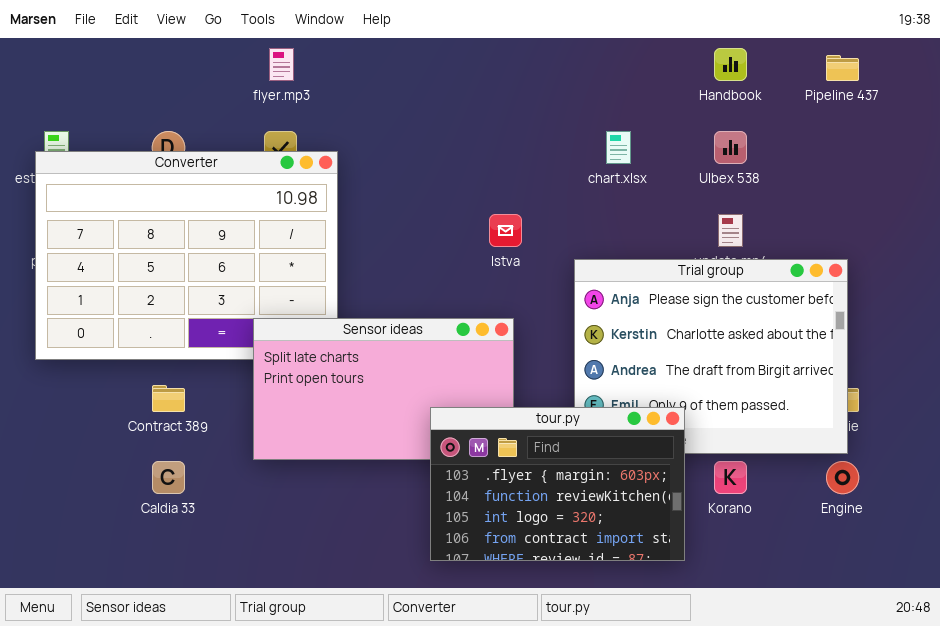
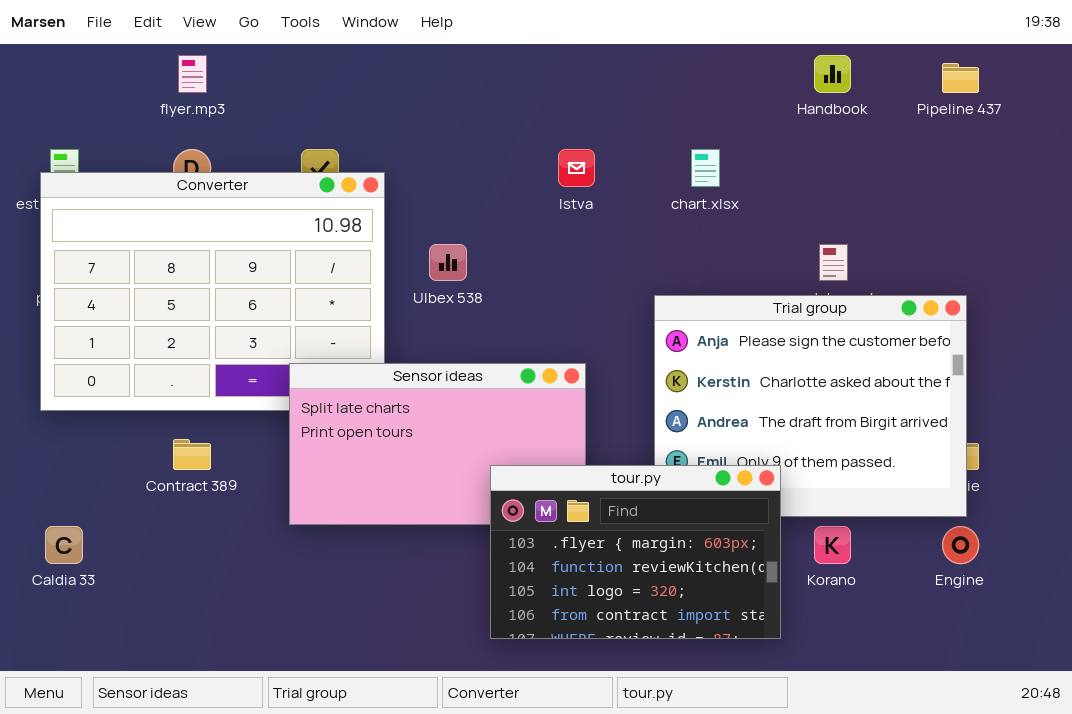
flyer.mp3: [269,48,294,81] -> [178,55,207,93], moved
Ulbex 538: [714,131,747,164] -> [429,244,467,281], moved
Istva: [489,214,522,247] -> [558,149,595,187], moved
Caldia 33: [152,461,185,494] -> [45,526,83,564], moved

